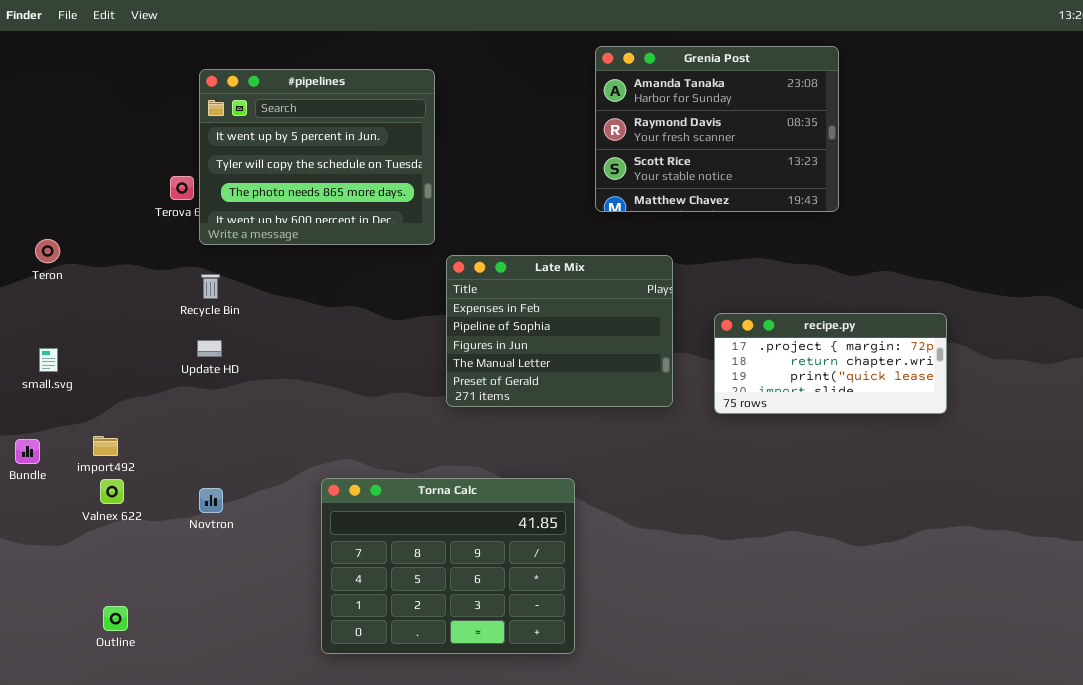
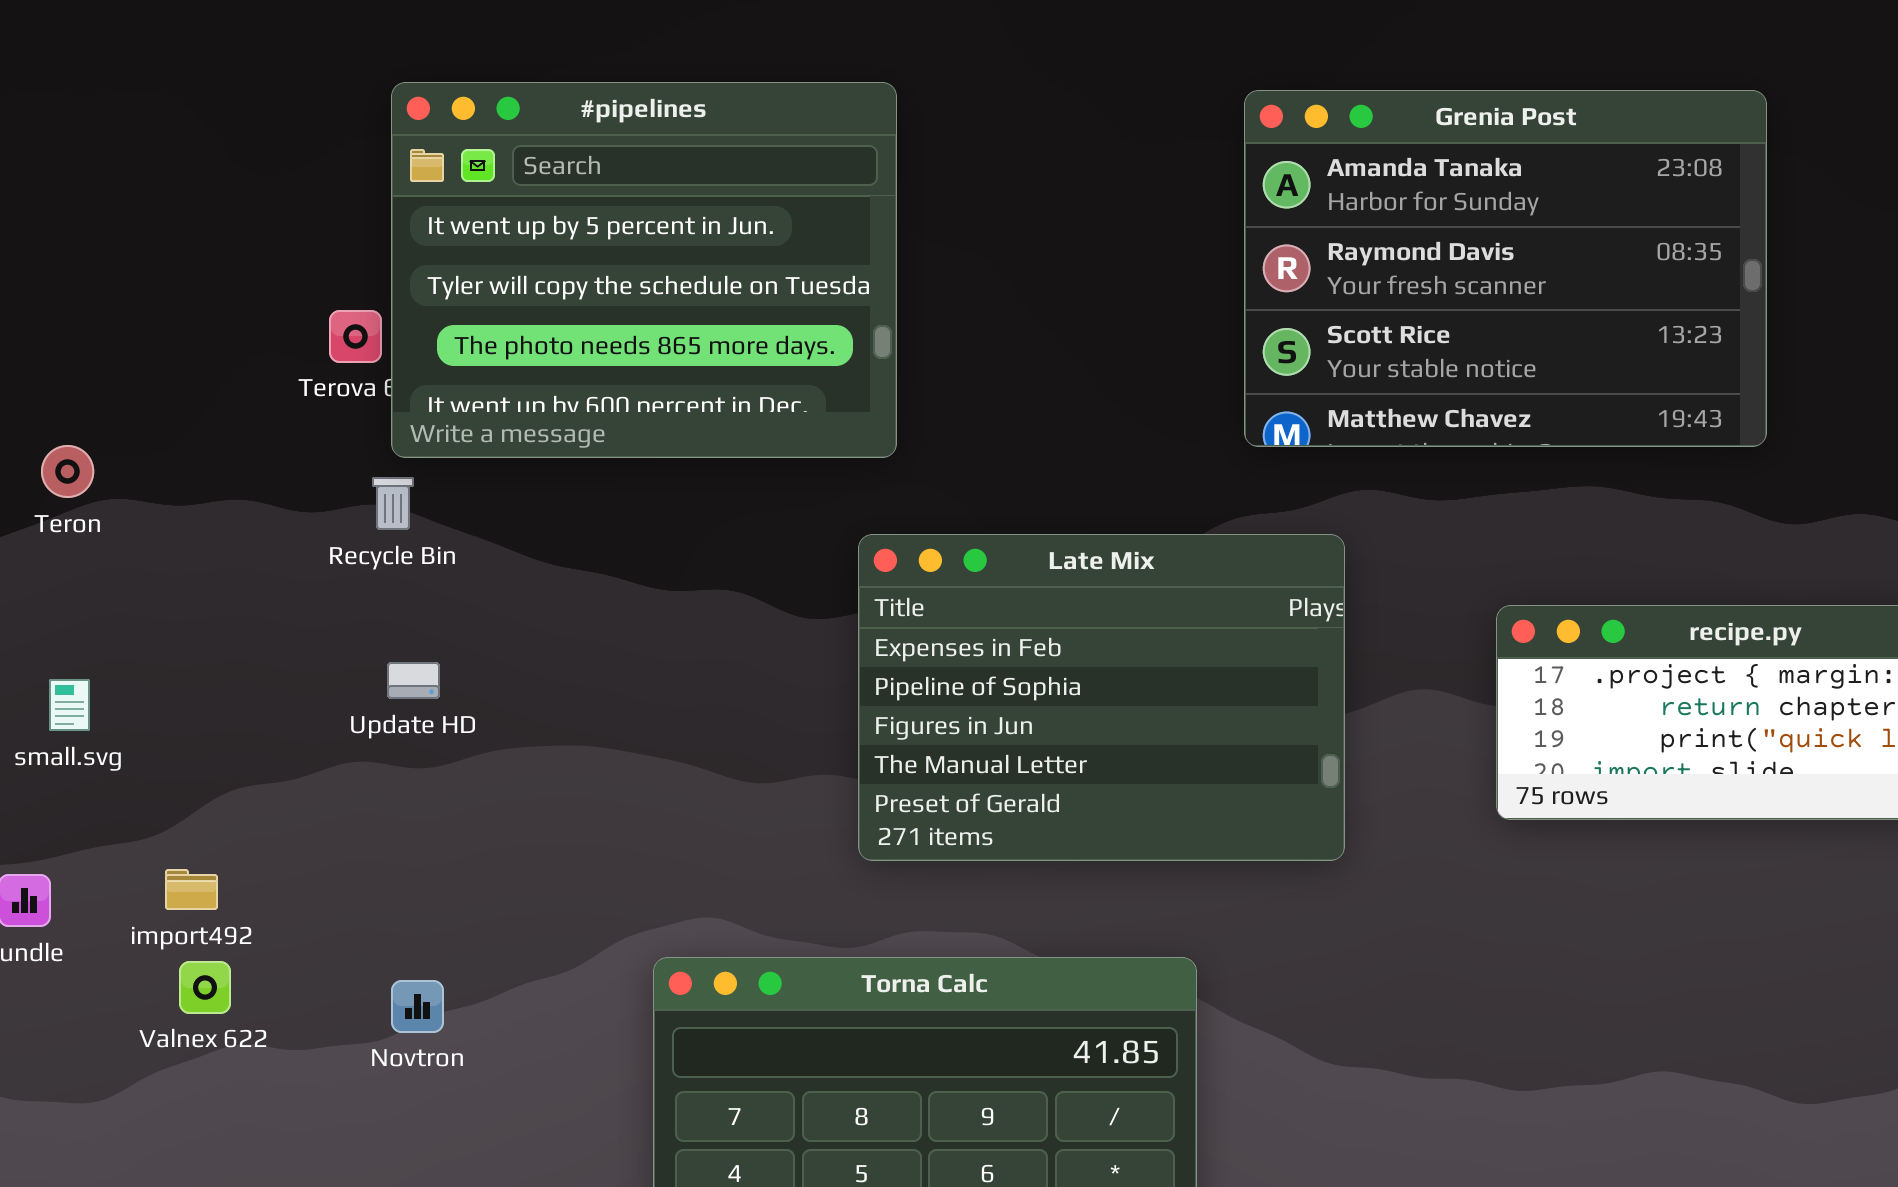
Grenia Post: [595,46,839,212] -> [1244,90,1767,447], moved
Late Mix: [446,255,673,407] -> [858,534,1345,861], moved
Recycle Bin: [201,274,220,299] -> [372,477,414,530], moved

